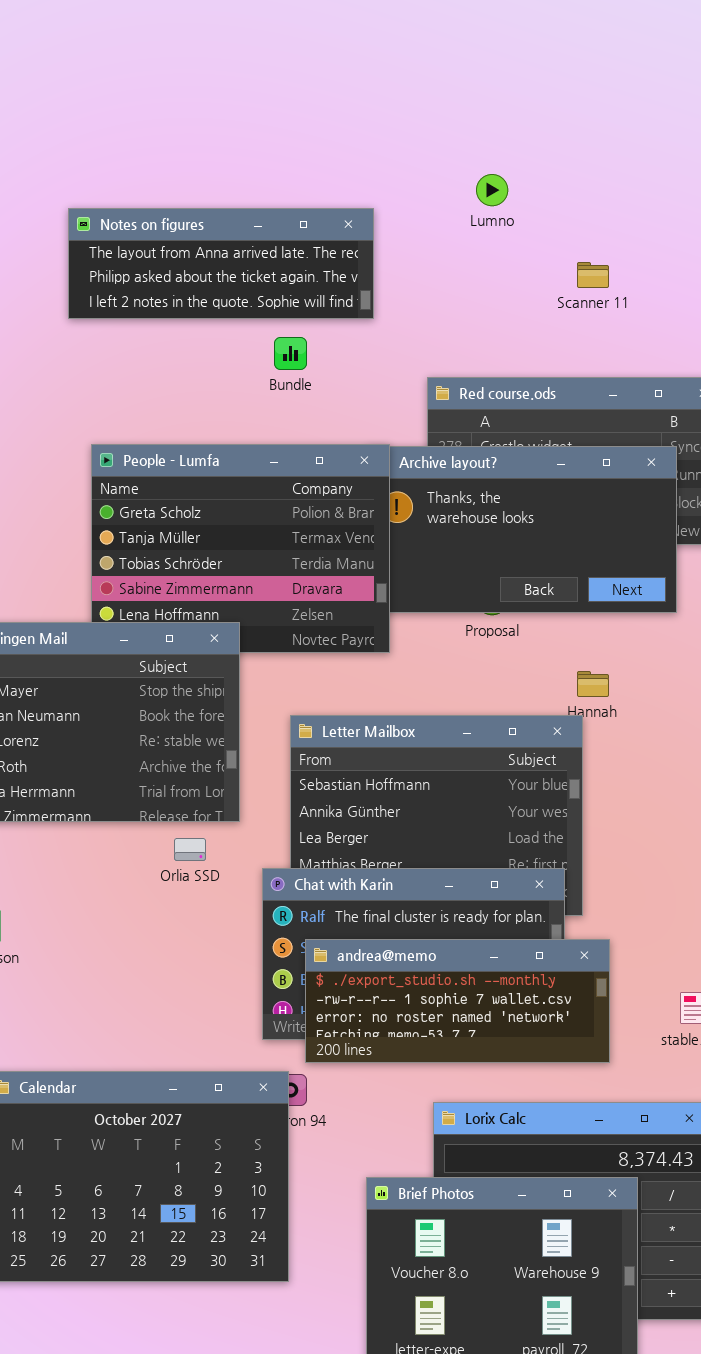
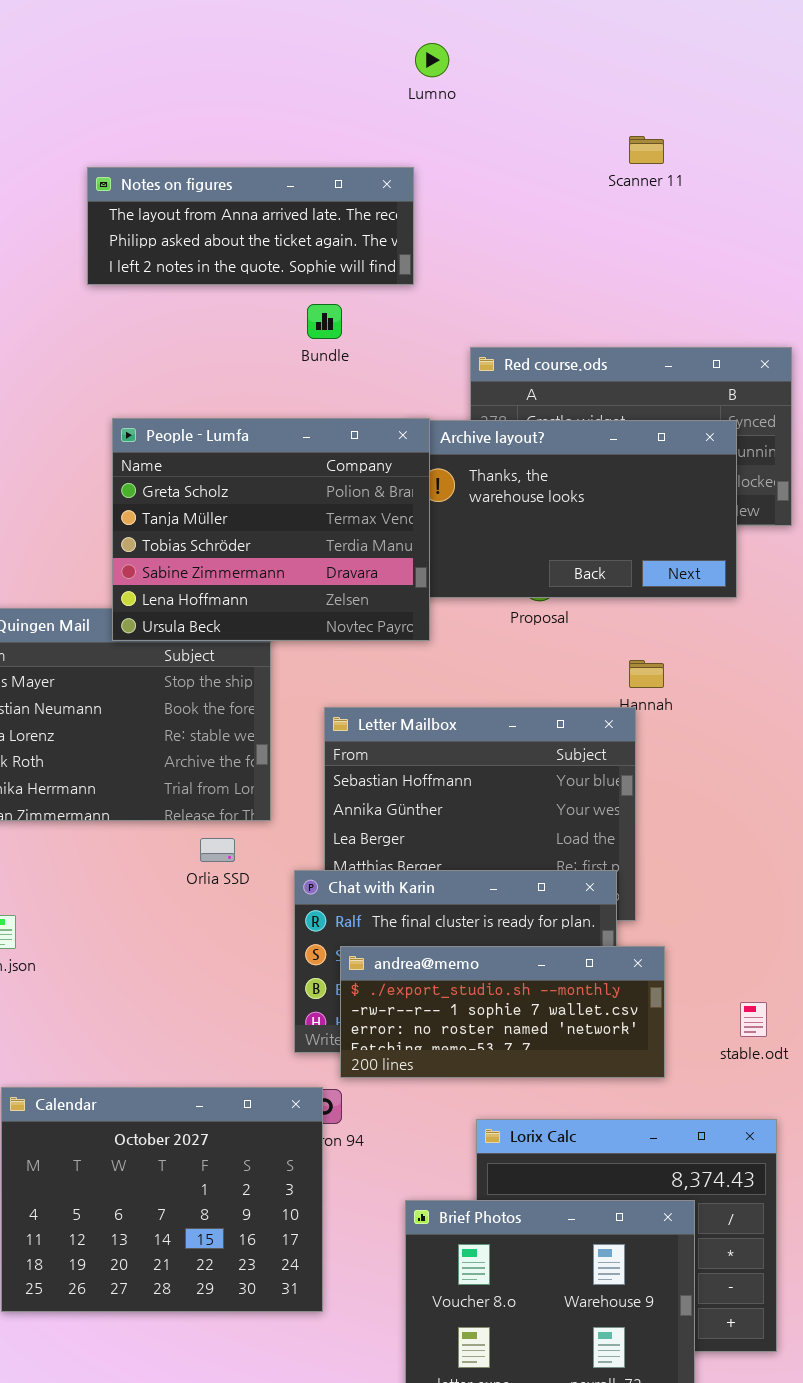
Lumno: [476,174,508,206] -> [415,43,449,77], moved
Scanner 11: [577,262,609,288] -> [629,136,664,164], moved
People - Lumfa: [91,444,390,653] -> [112,418,430,641], raised

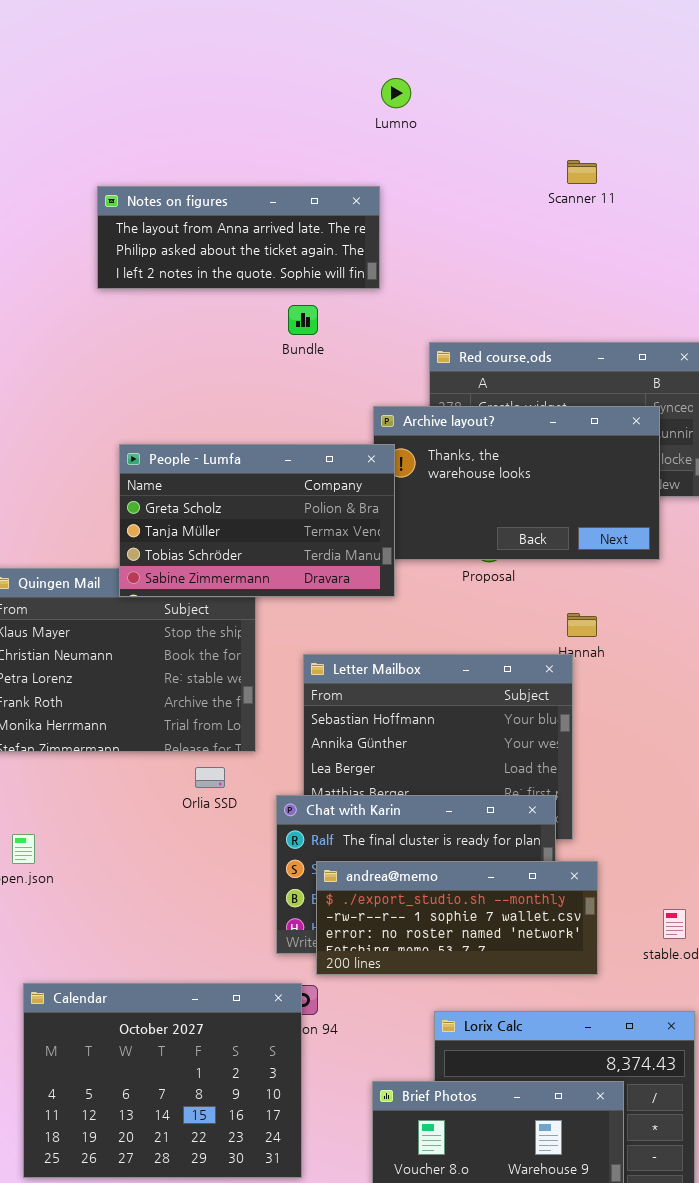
People - Lumfa: [112,418,430,641] -> [119,444,395,597], resized

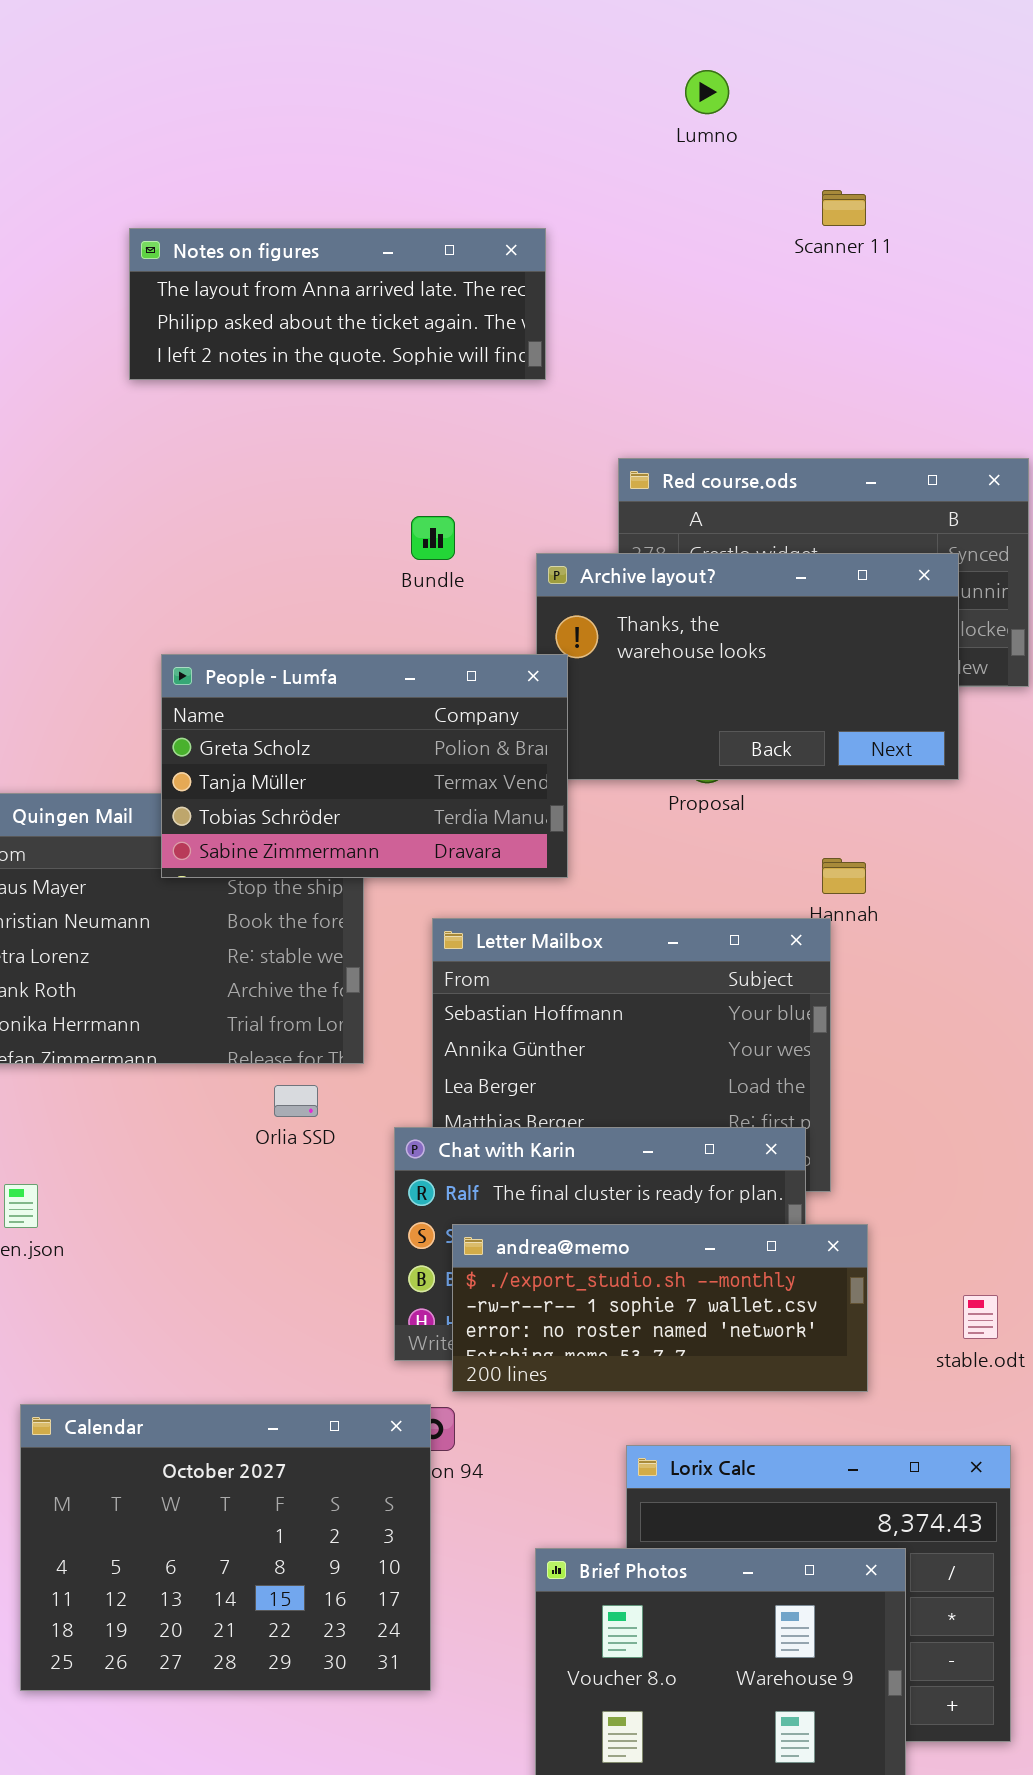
Lumno: [381,78,411,108] -> [685,70,729,114], moved
Bundle: [288,305,318,335] -> [411,516,455,560], moved
People - Lumfa: [119,444,395,597] -> [161,654,568,878], moved

